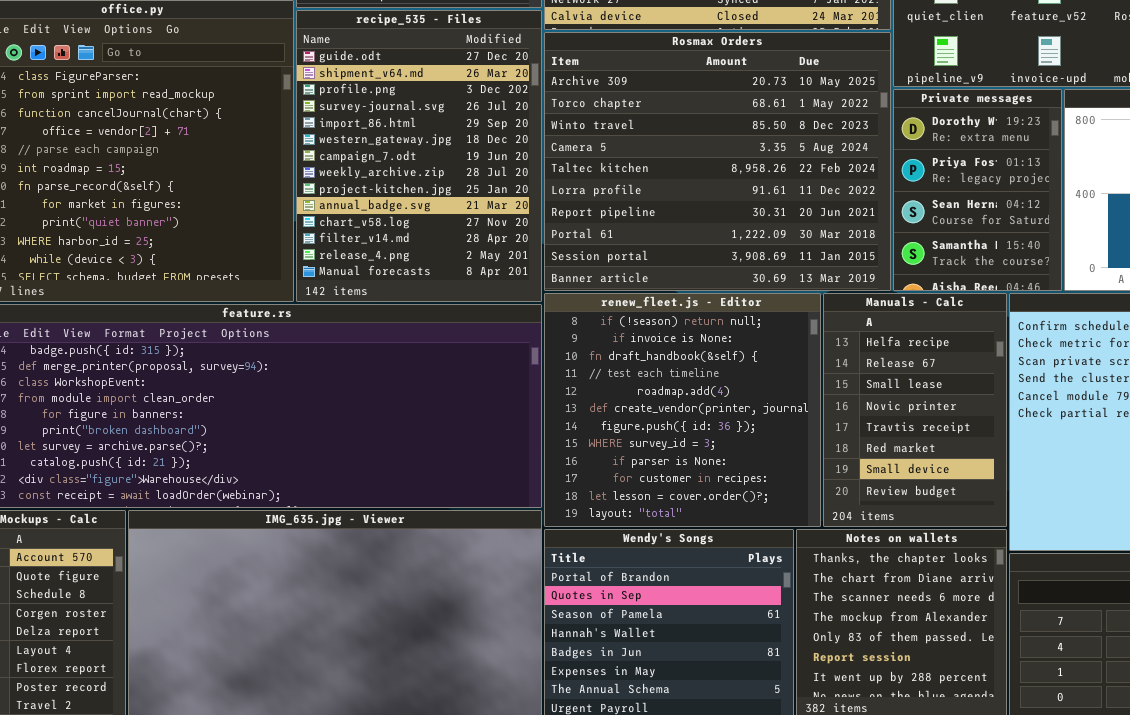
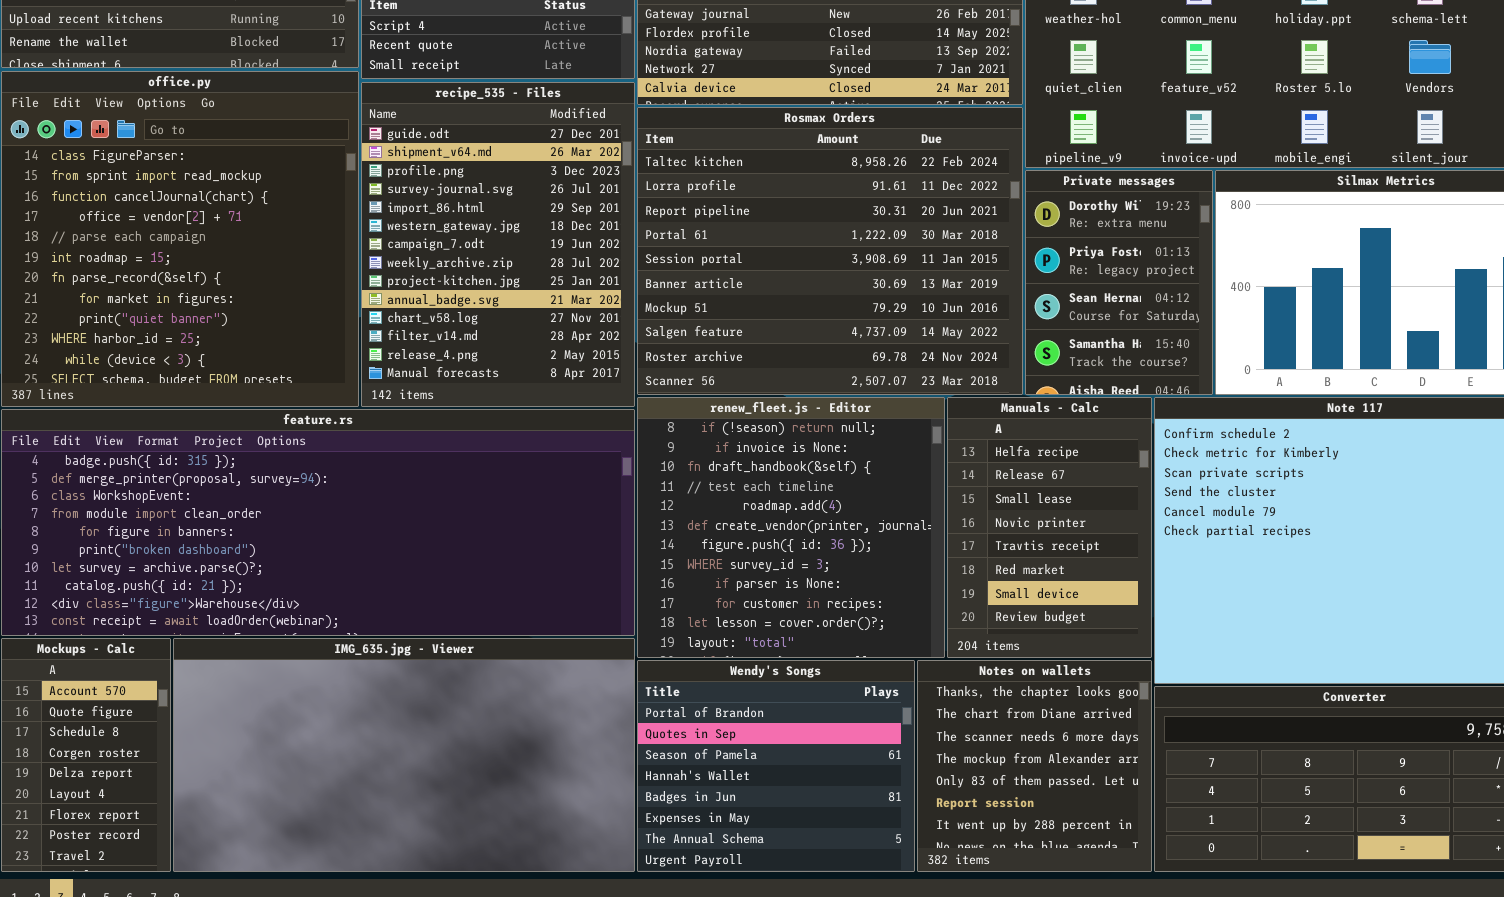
Rosmax Orders: [544,32,891,291] -> [637,107,1023,395], scrolled down 4 rows

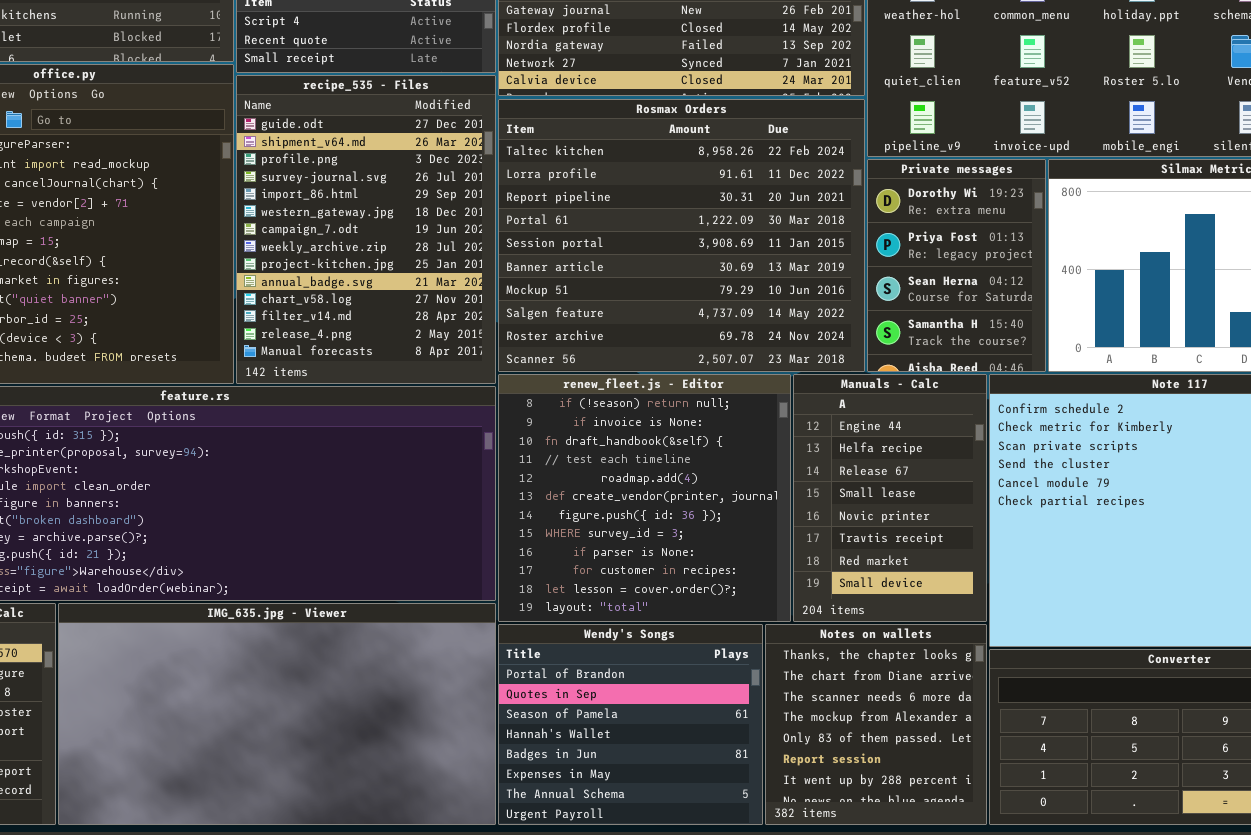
Manuals - Calc: [947,397,1152,658] -> [793,374,987,622], scrolled up 1 row

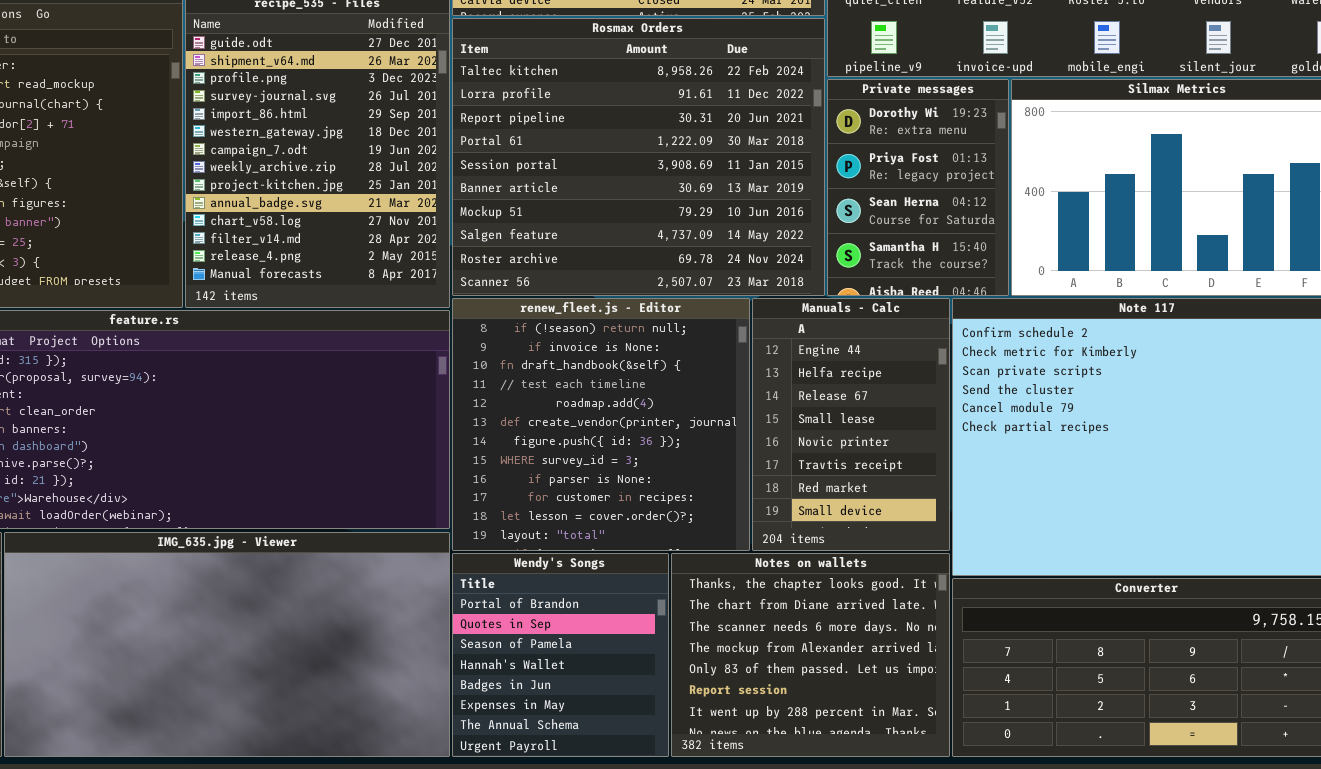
Wendy's Songs: [498,624,763,825] -> [452,553,669,757], resized
Notes on wallets: [765,624,987,825] -> [671,553,950,757], resized

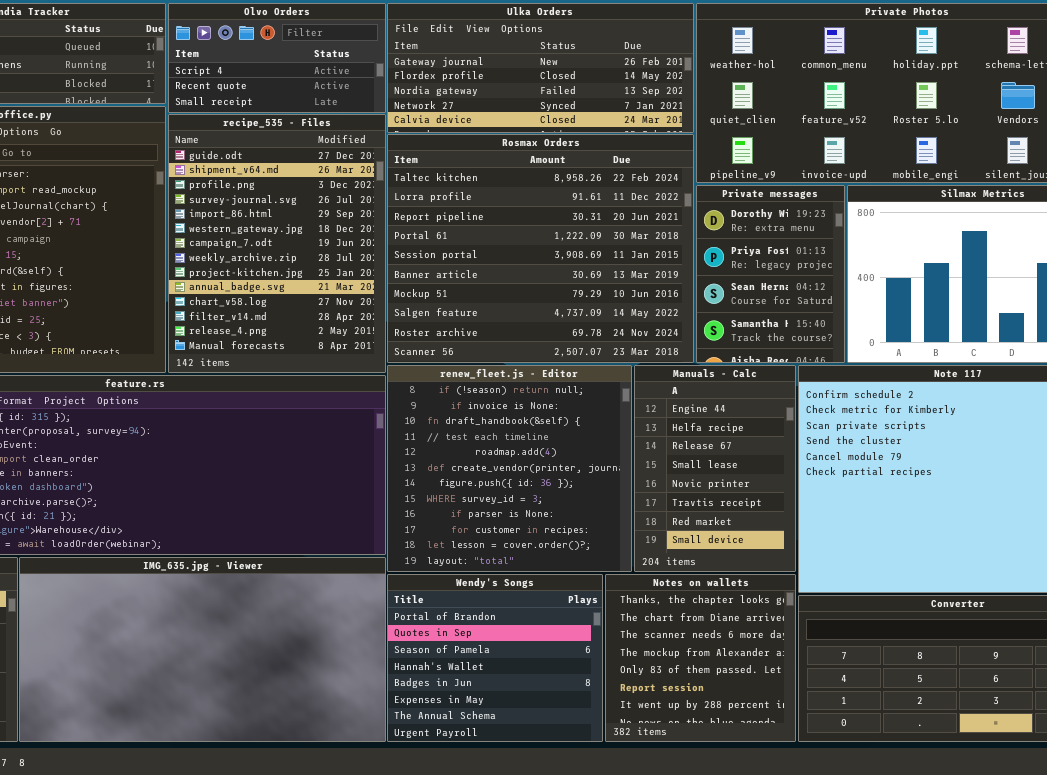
Wendy's Songs: [452,553,669,757] -> [387,574,603,742], resized
Notes on wallets: [671,553,950,757] -> [605,574,796,742], resized

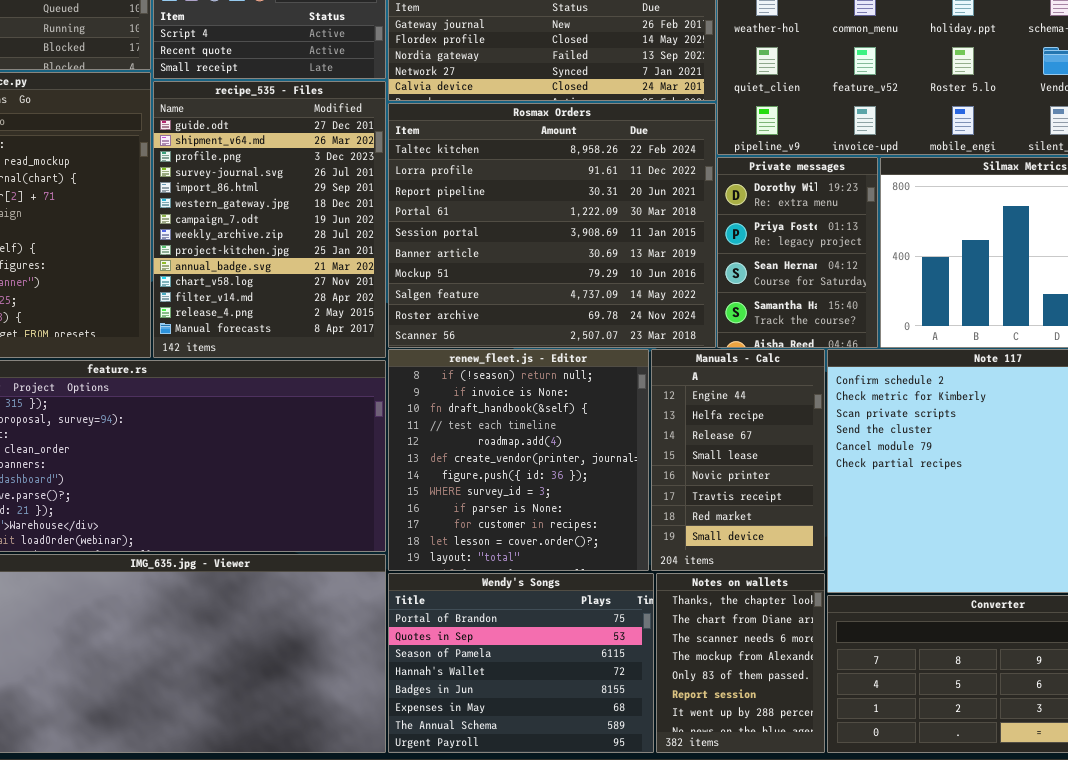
Wendy's Songs: [387,574,603,742] -> [388,573,654,753], resized
Notes on wallets: [605,574,796,742] -> [656,573,825,753], resized

